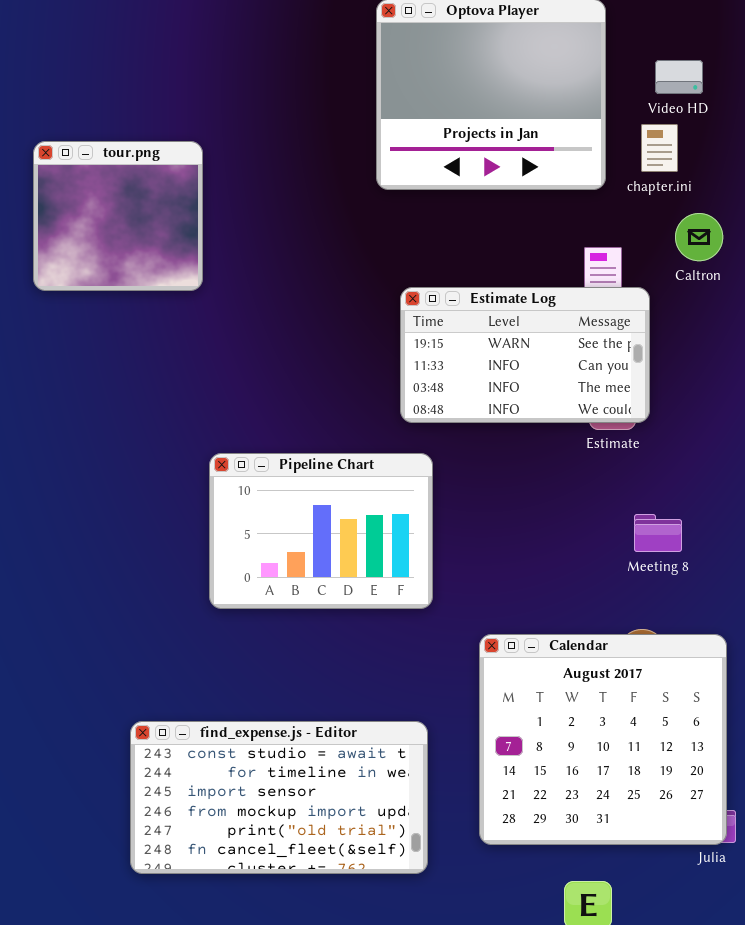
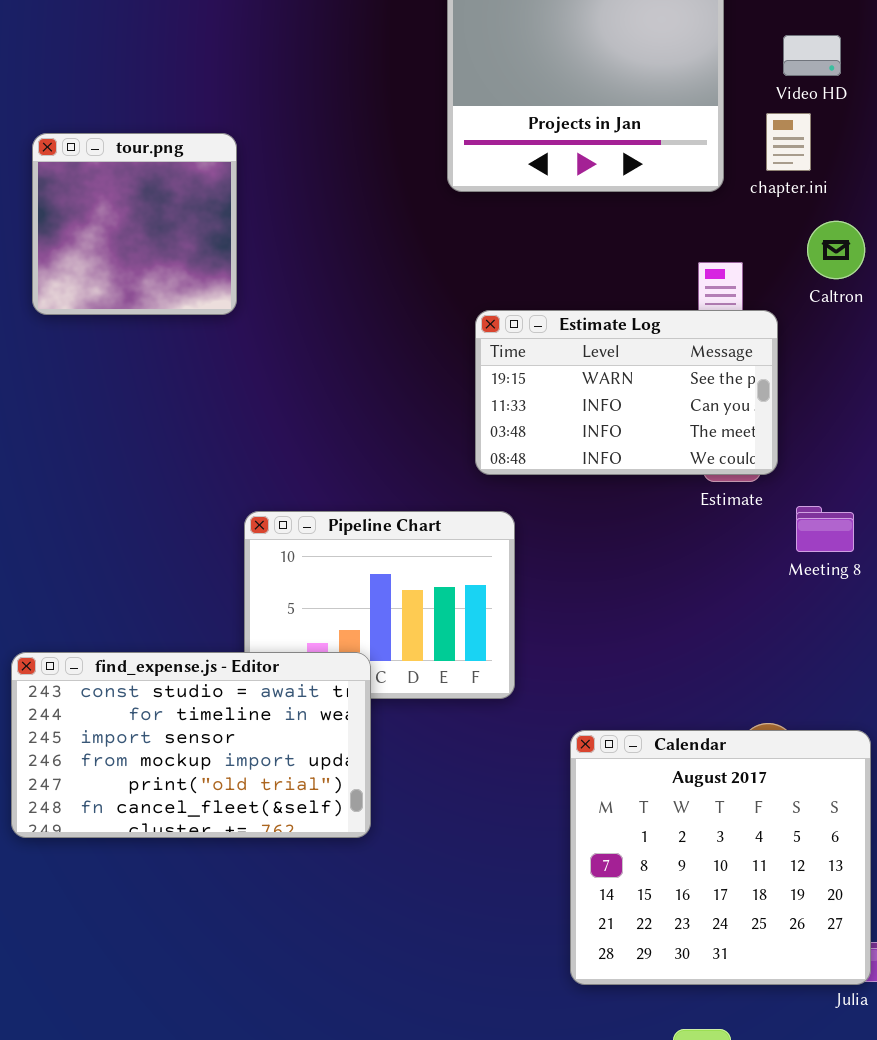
Meeting 8: [634,514,682,552] -> [796,506,854,552], moved
find_expense.js - Editor: [130,721,428,874] -> [11,652,371,838], moved

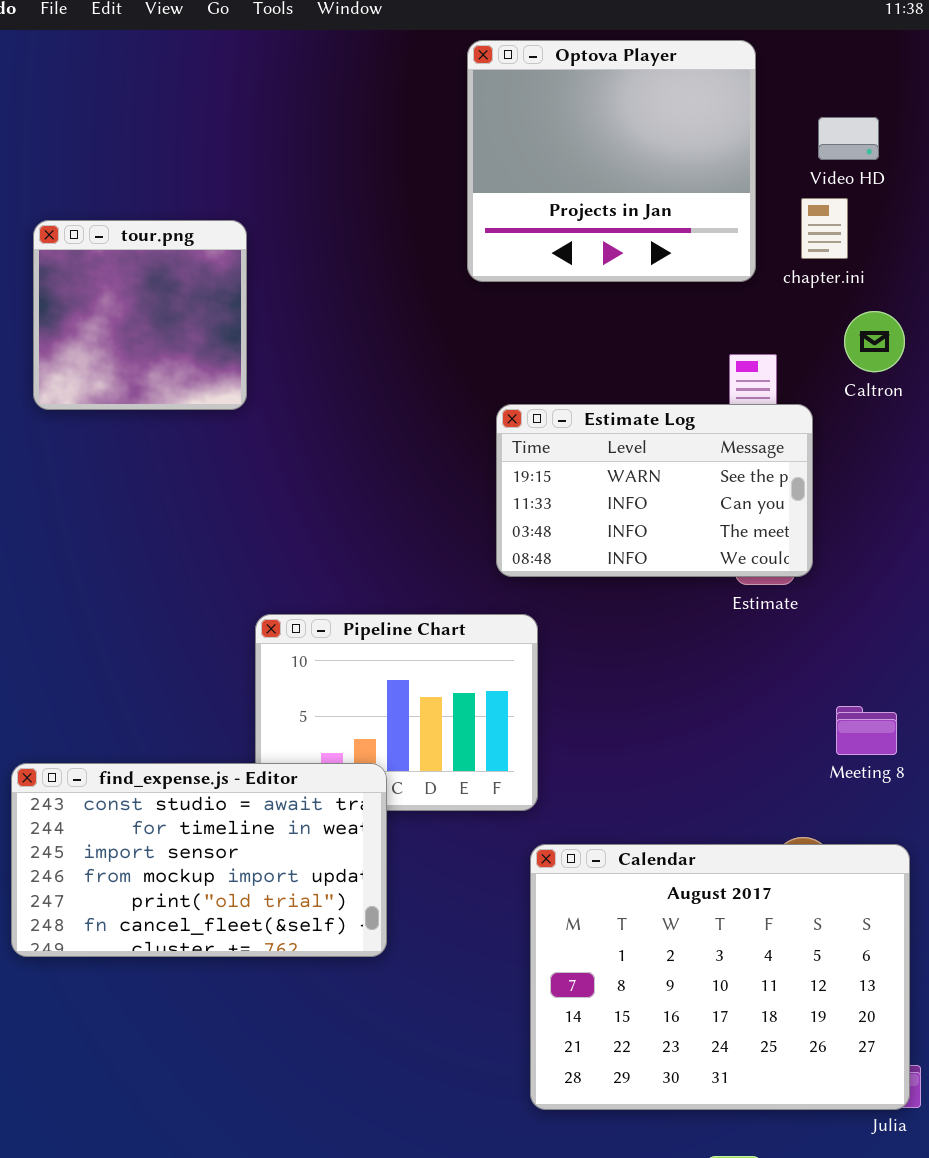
Meeting 8: [796,506,854,552] -> [836,706,897,755], moved
Calendar: [570,730,871,985] -> [530,844,910,1110], resized

